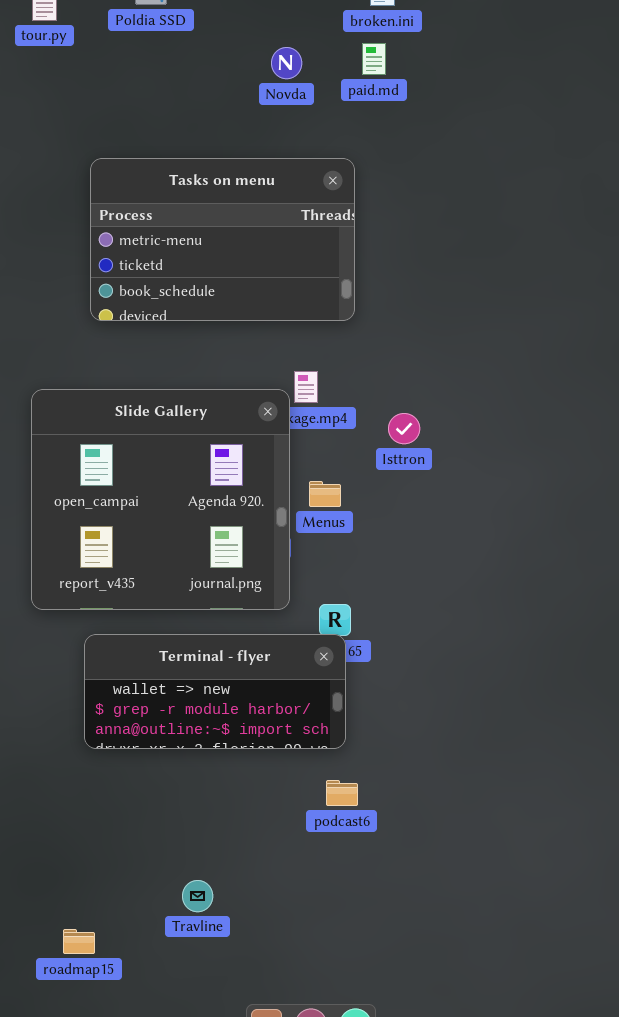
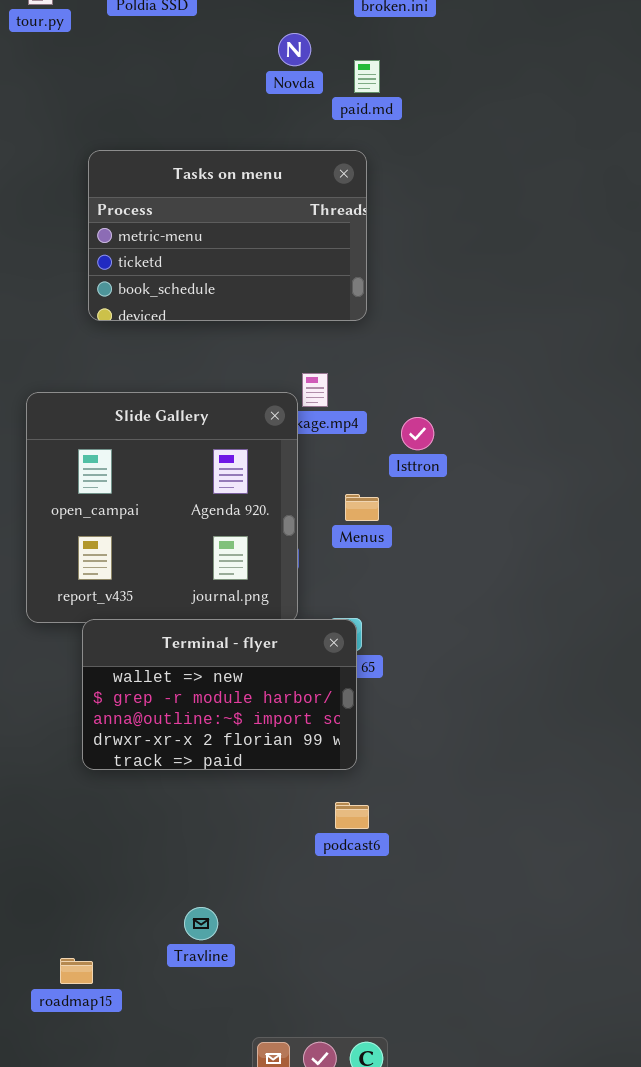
paid.md: [362,43,386,75] -> [354,60,380,93], moved
Menus: [309,481,341,507] -> [345,494,379,521], moved
Terminal - flyer: [84,634,346,749] -> [82,619,357,770], resized

